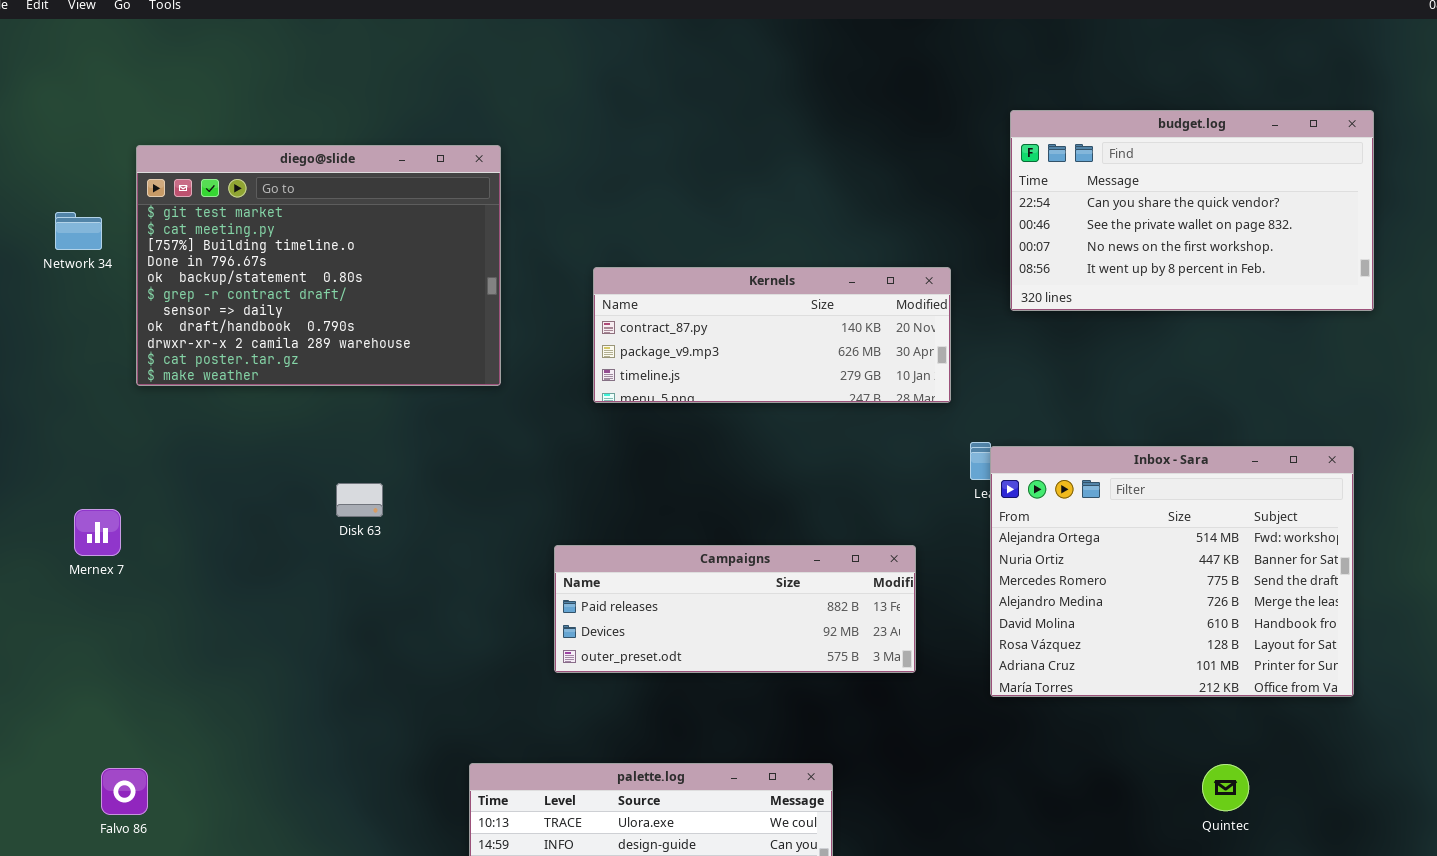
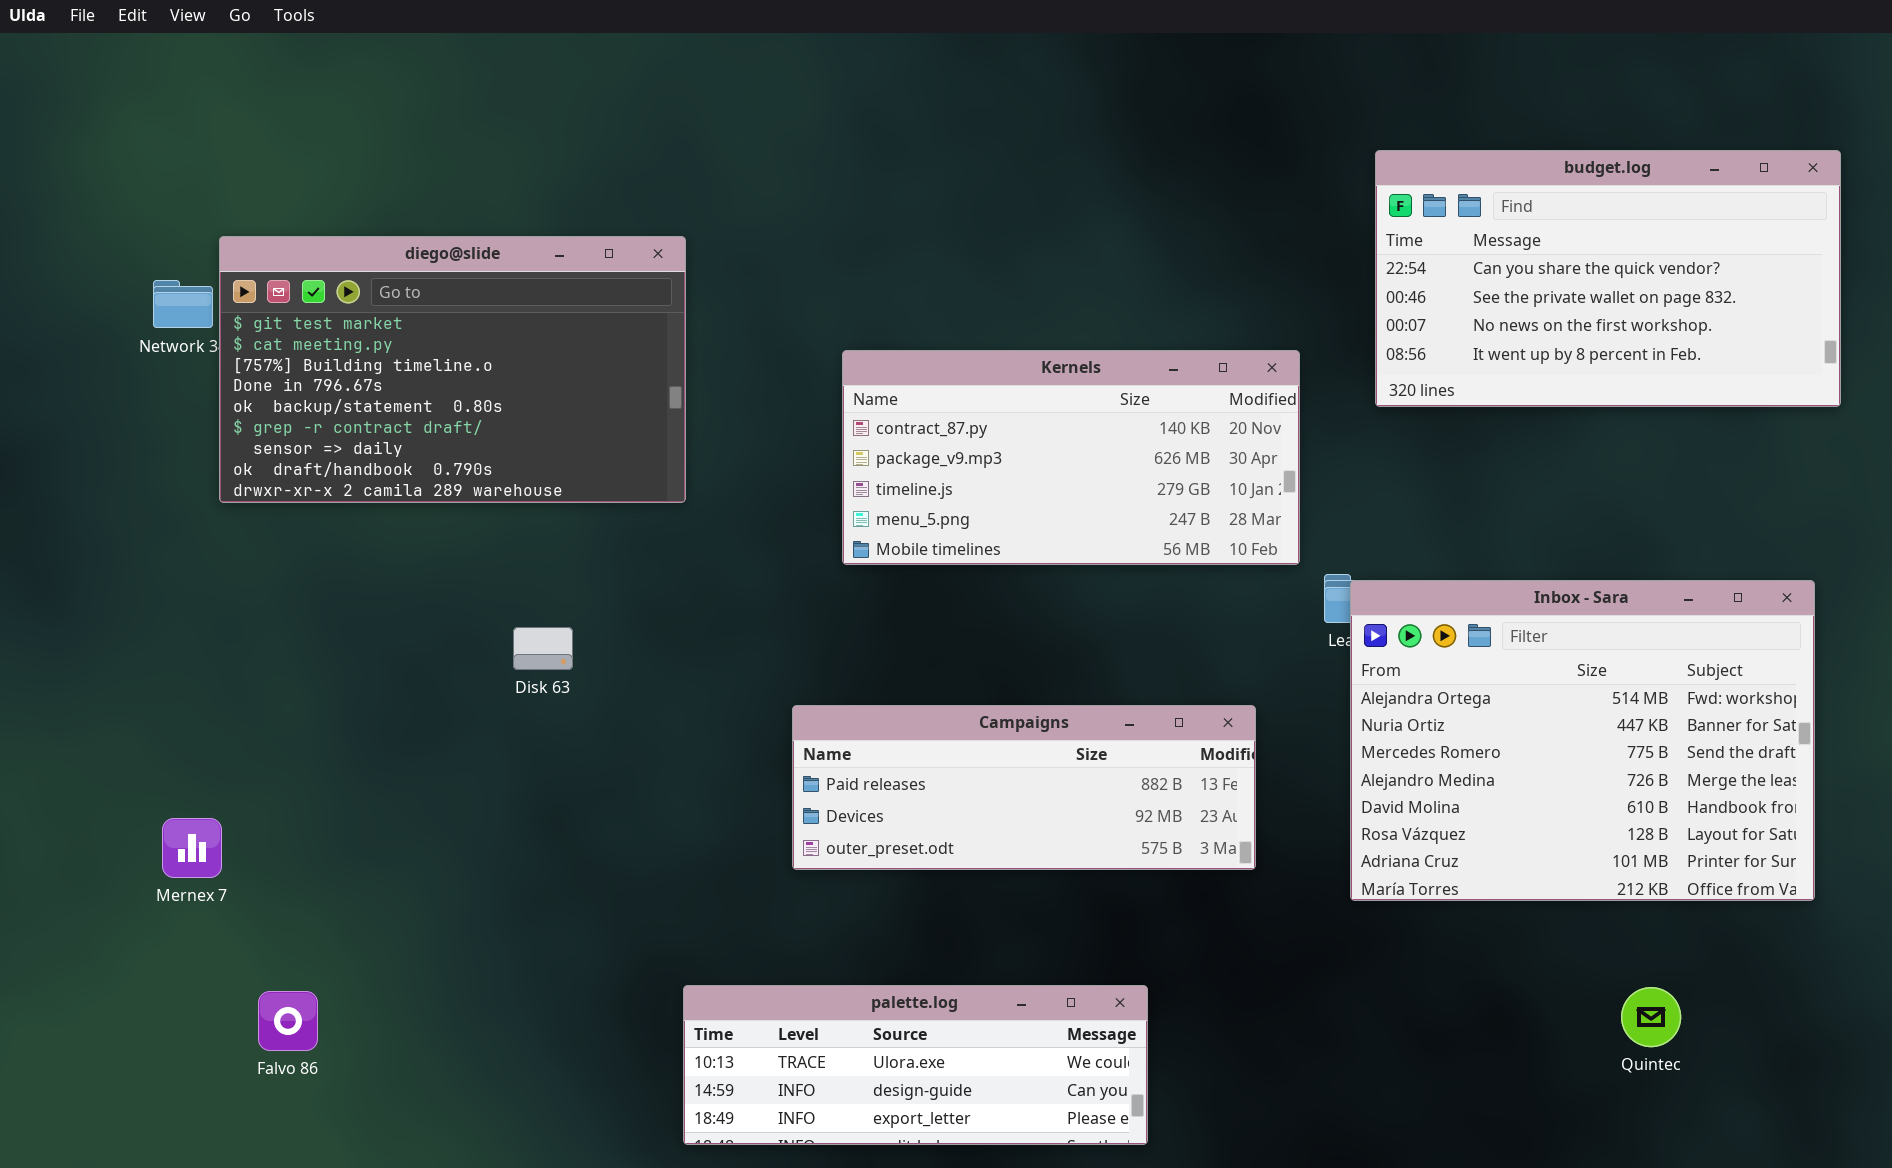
diego@slide: [136,145,501,386] -> [219,236,686,503], moved, resized
Kernels: [593,267,951,403] -> [842,350,1300,565], resized
Mernex 7: [74,509,121,556] -> [162,818,222,878], moved
Falvo 86: [101,768,148,815] -> [258,991,318,1051], moved

